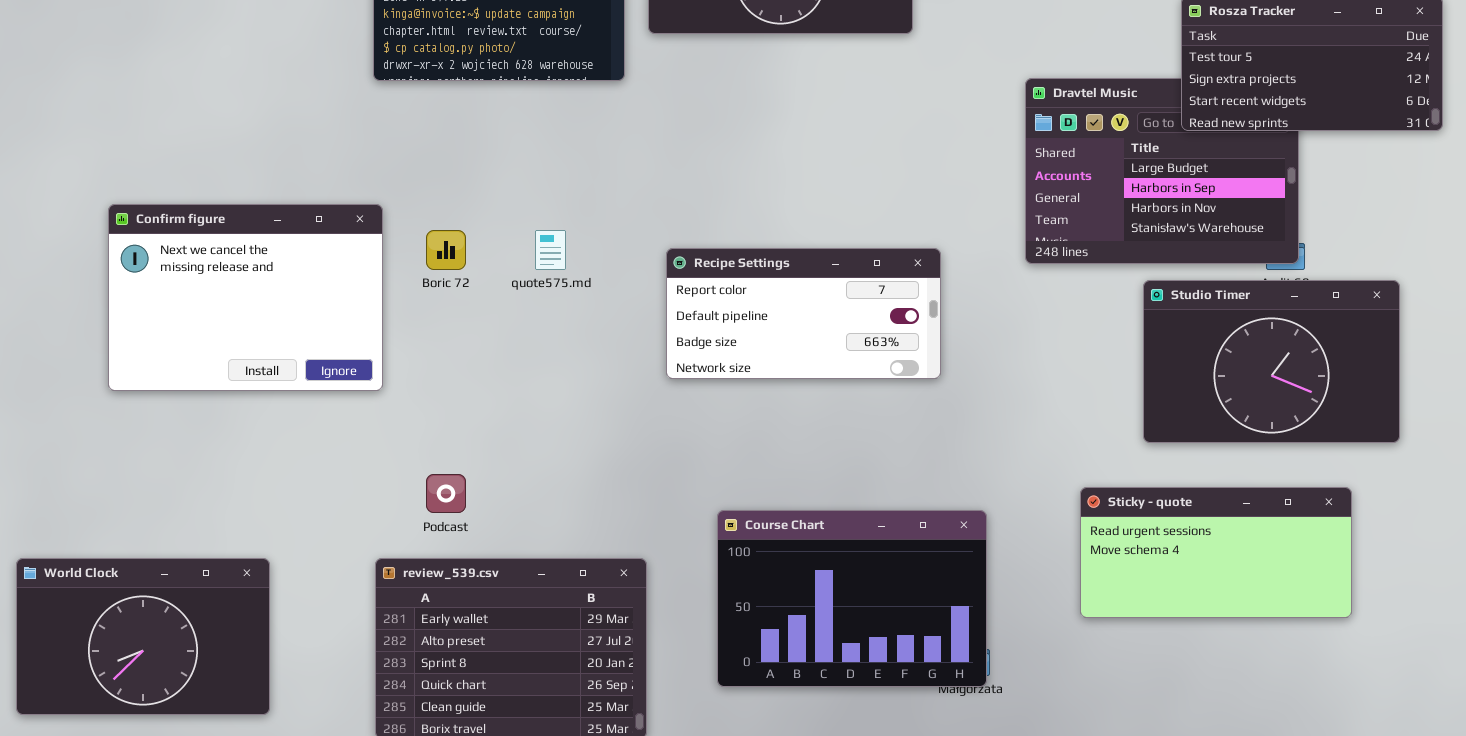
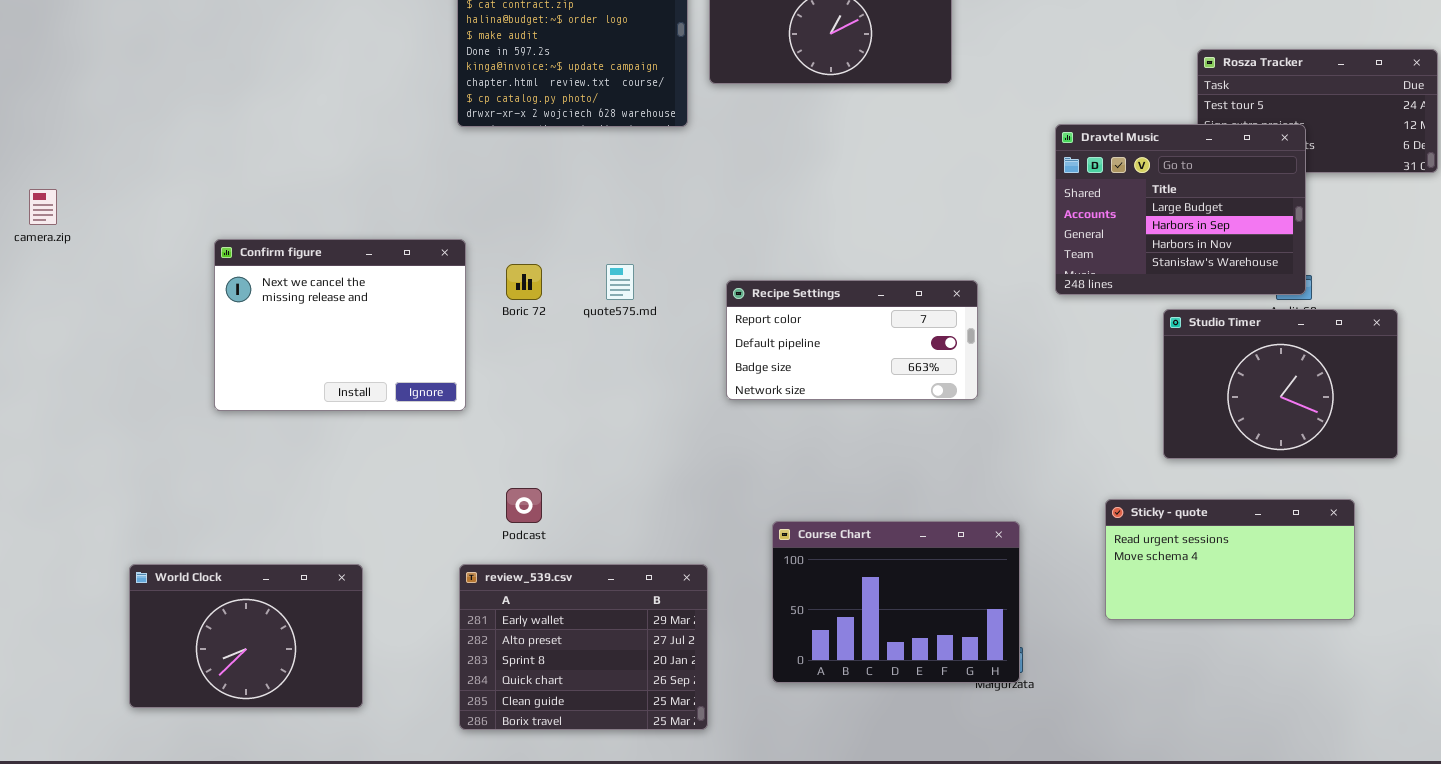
Dravtel Music: [1025,78,1299,264] -> [1055,124,1306,295], raised

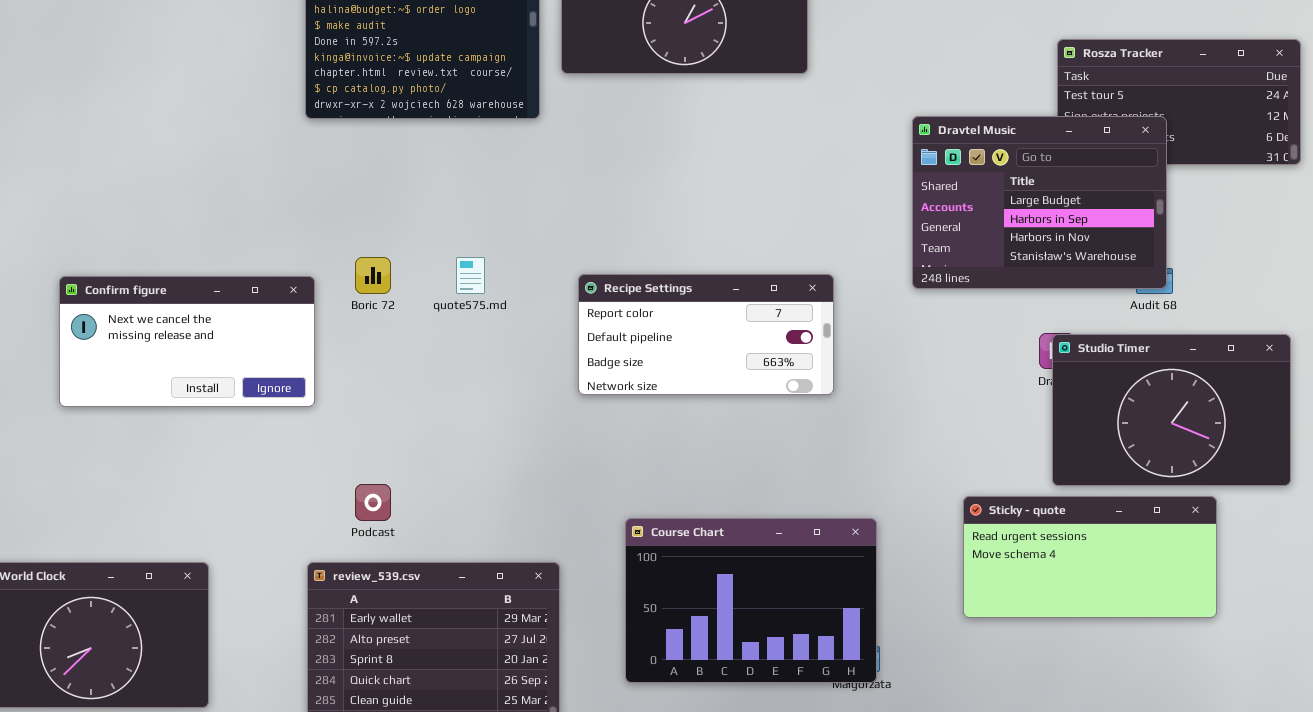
Confirm figure: [214,239,466,411] -> [59,276,315,407], resized
Studio Timer: [1163,309,1398,459] -> [1052,334,1291,486], moved

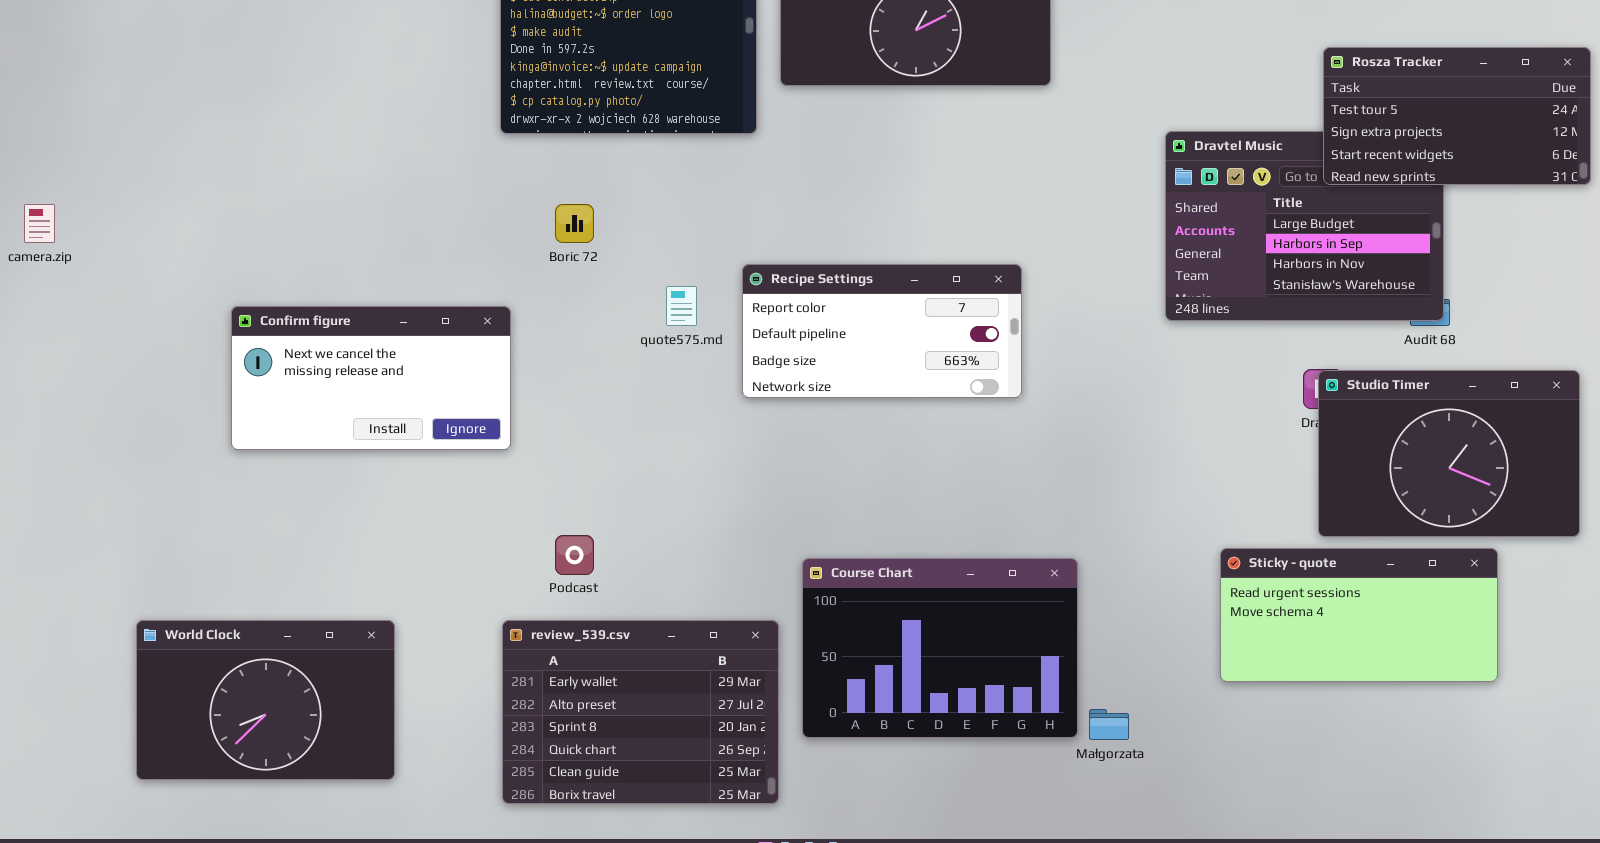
Rosza Tracker: [1057,39,1301,165] -> [1323,47,1591,185], raised
Boric 72: [355,257,391,294] -> [555,204,594,243], moved
Recipe Settings: [578,274,834,395] -> [742,264,1022,398], moved
Course Chart: [625,518,877,683] -> [802,558,1078,738], moved

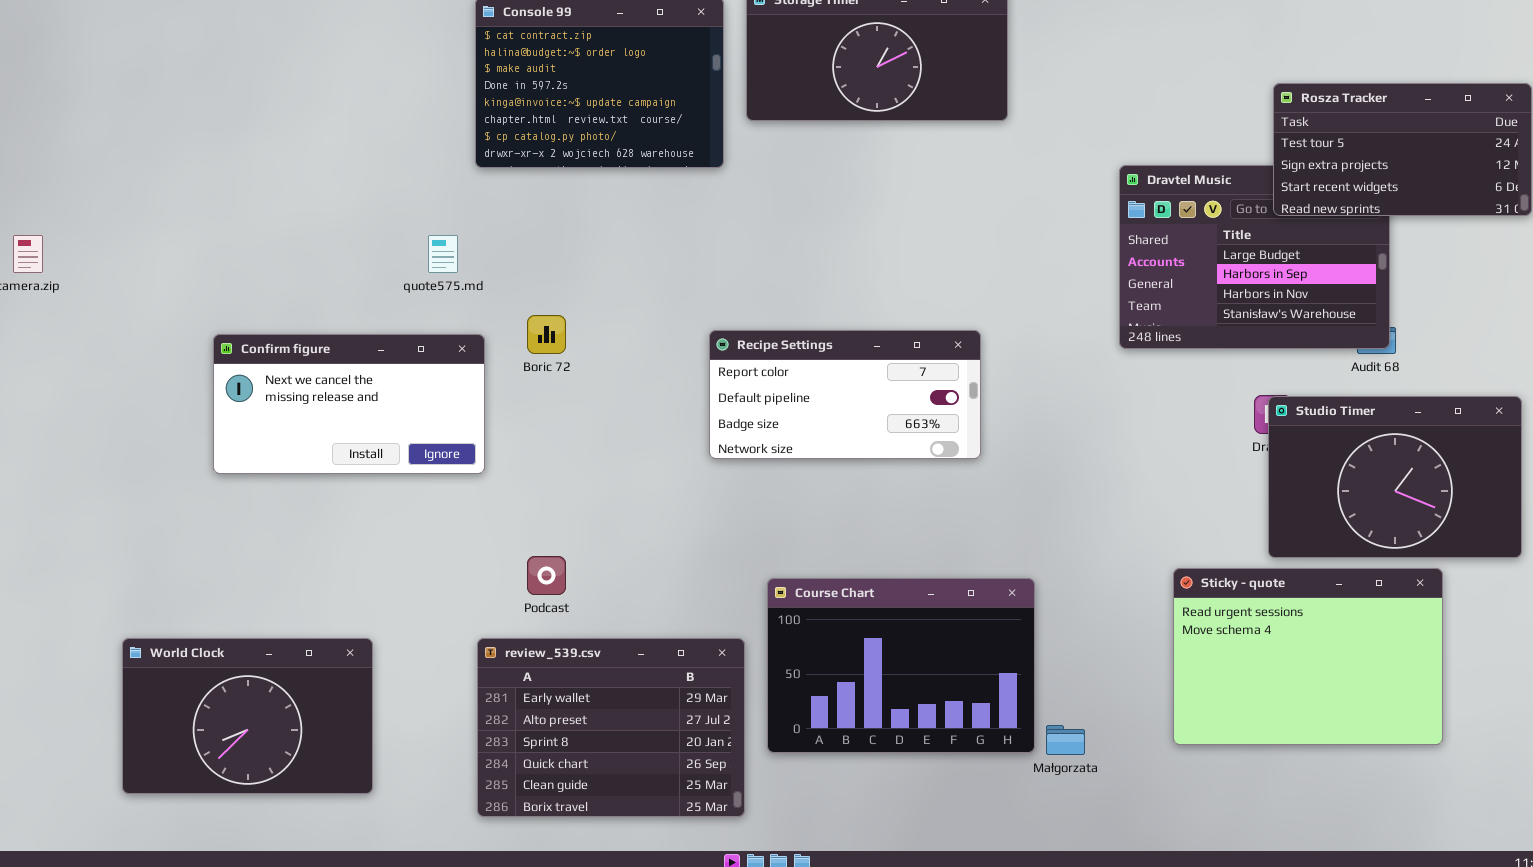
Boric 72: [555,204,594,243] -> [527,315,566,354], moved
Recipe Settings: [742,264,1022,398] -> [709,330,981,459], moved
quote575.md: [666,286,697,326] -> [428,235,458,273], moved
Sticky - quote: [1220,548,1498,682] -> [1173,568,1443,745], resized

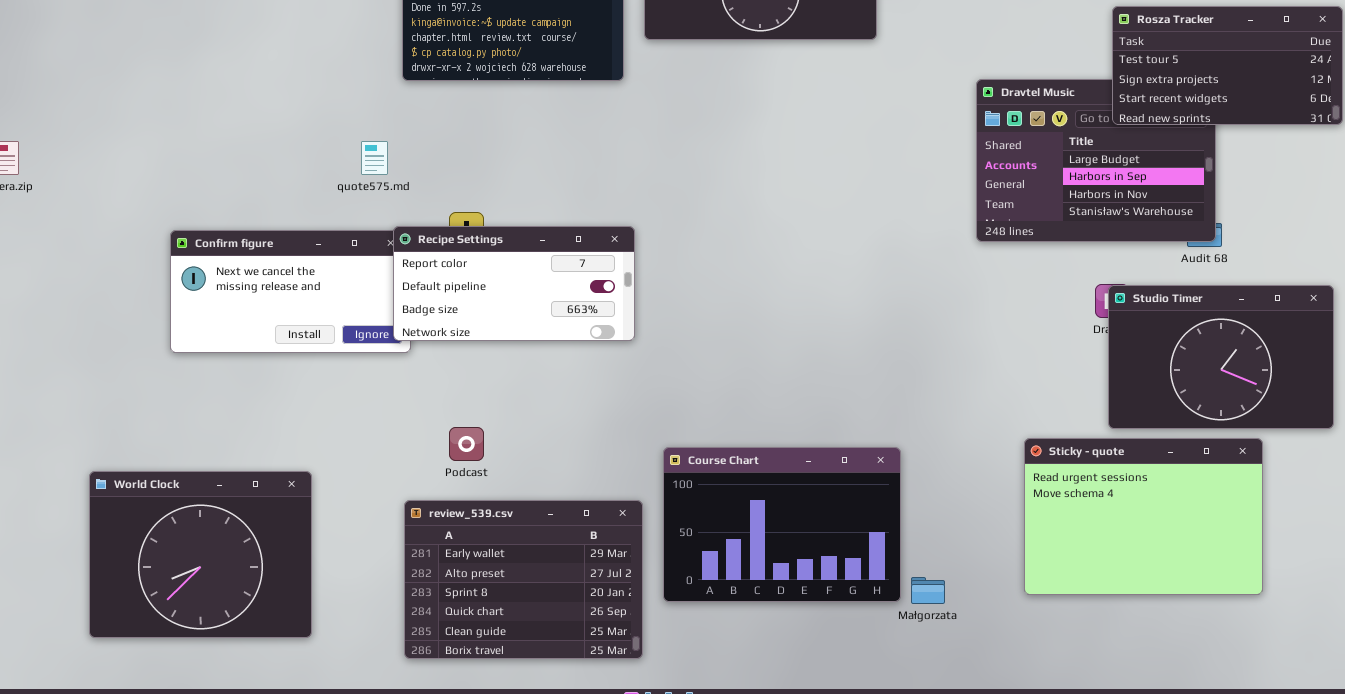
Recipe Settings: [709,330,981,459] -> [393,226,635,341], moved
World Clock: [122,638,373,794] -> [89,471,312,638], resized

